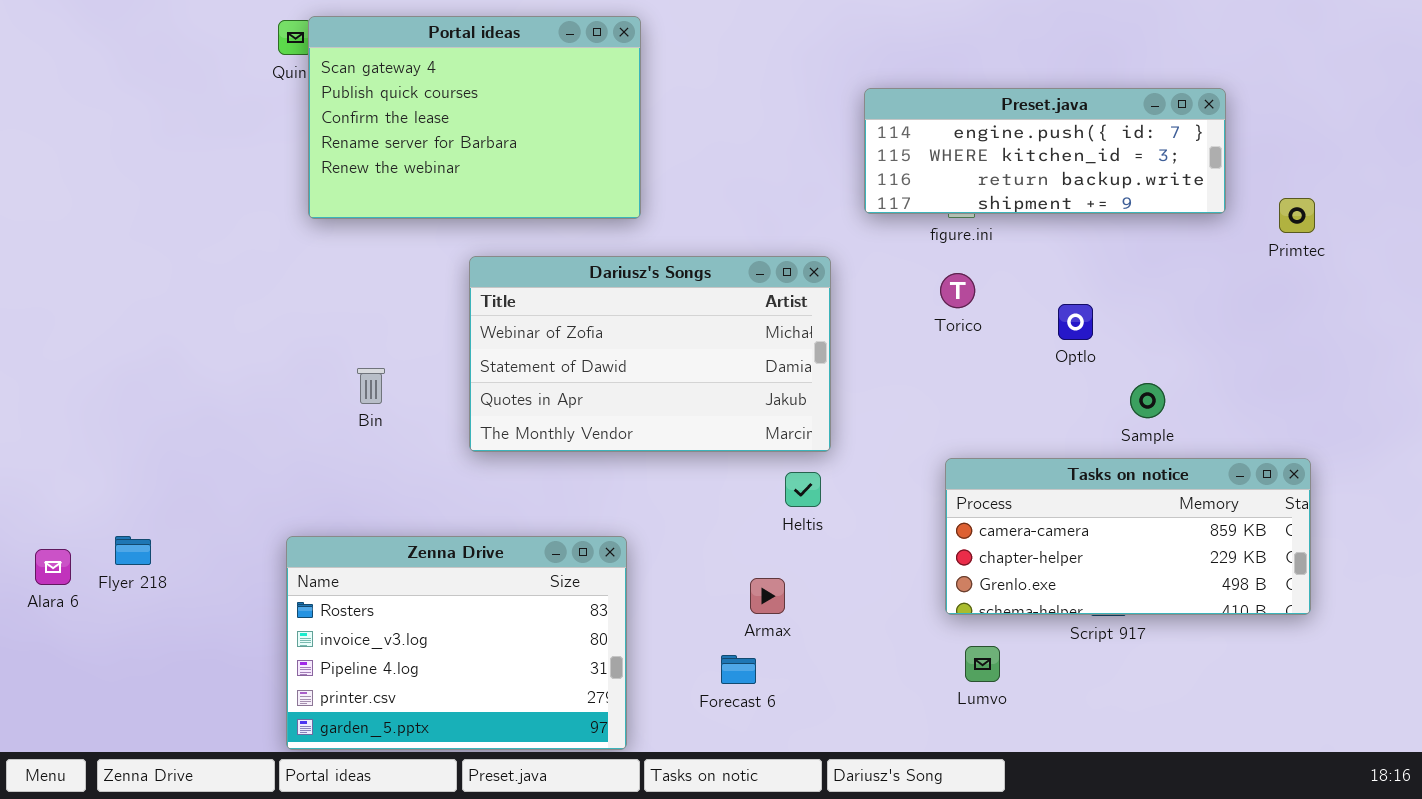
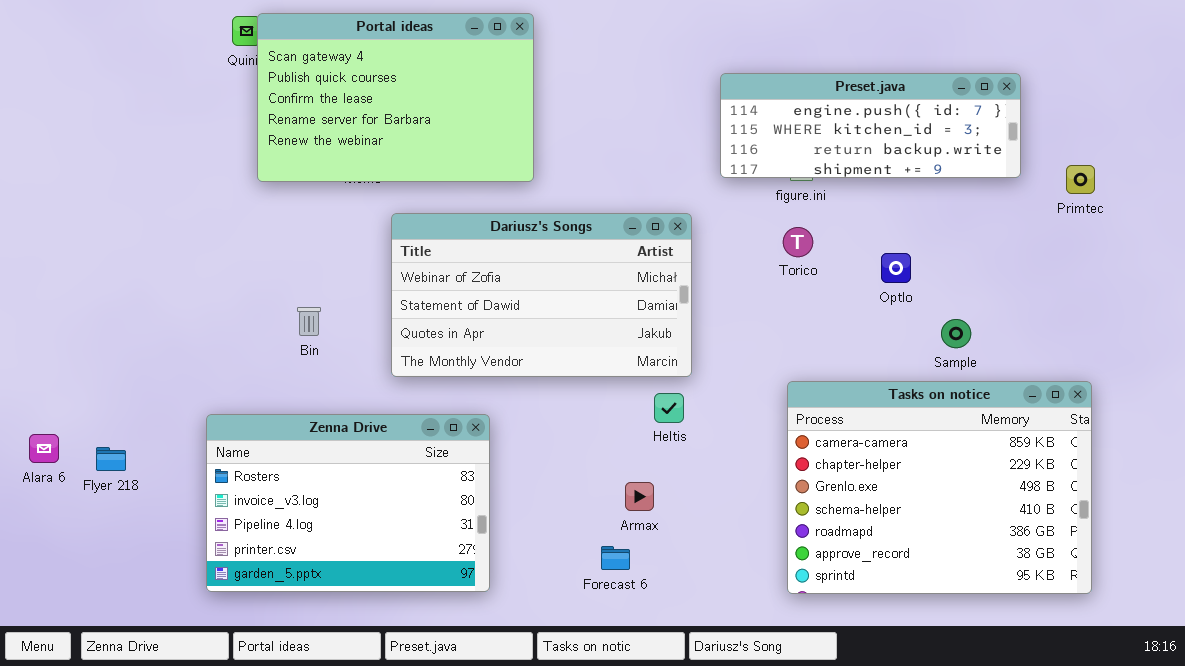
Tasks on notice: [945,458,1311,615] -> [787,381,1092,594], resized
Zenna Drive: [286,536,627,750] -> [206,414,490,592], moved
Alara 6: [35,549,71,585] -> [29,434,59,463], moved

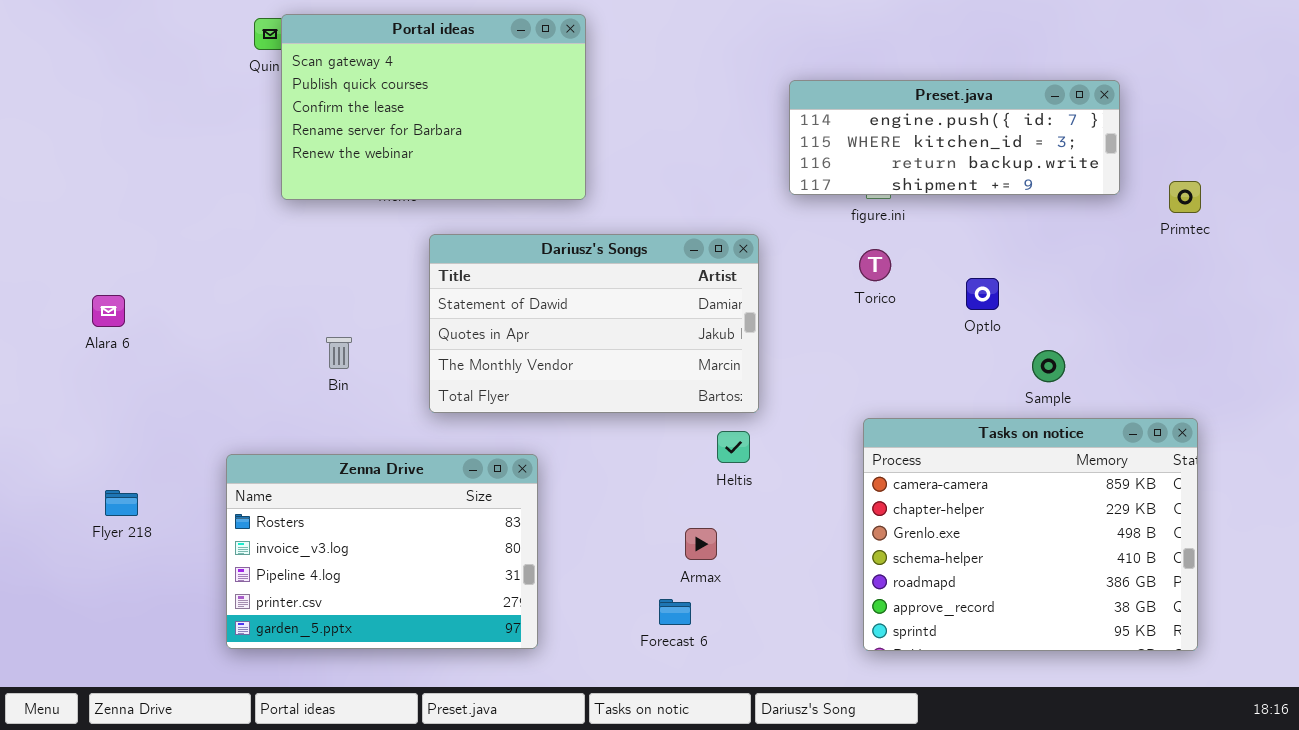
Dariusz's Songs: [391,213,692,377] -> [429,234,759,413], scrolled down 1 row
Alara 6: [29,434,59,463] -> [92,295,125,327], moved

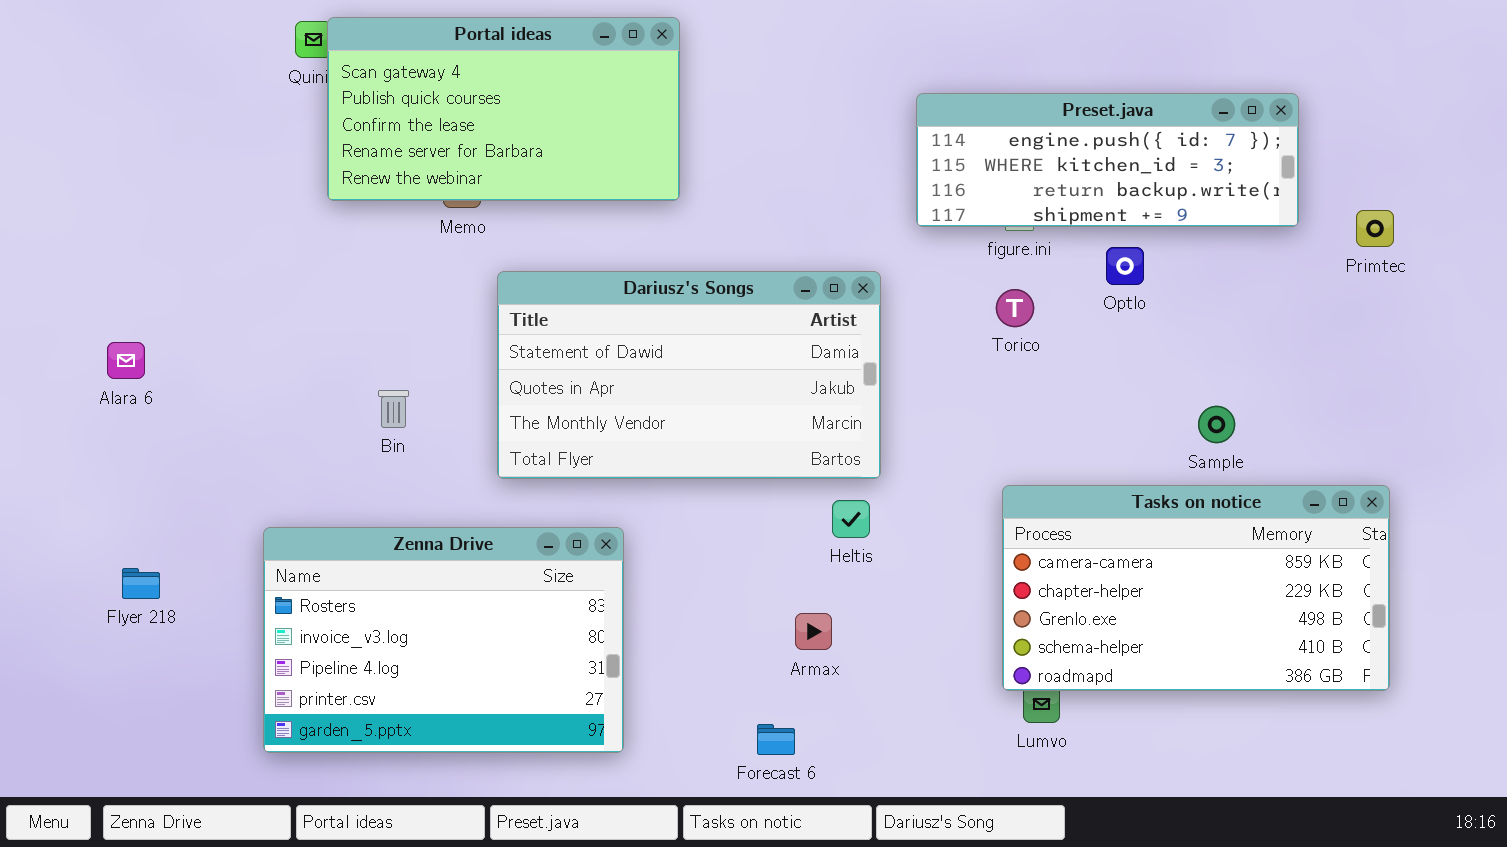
Portal ideas: [281,14,586,200] -> [327,17,680,201], resized
Optlo: [966,278,999,310] -> [1106,247,1144,285], moved
Tasks on notice: [863,418,1198,651] -> [1002,485,1390,691], resized
Forecast 6: [659,599,691,625] -> [757,724,795,755], moved

